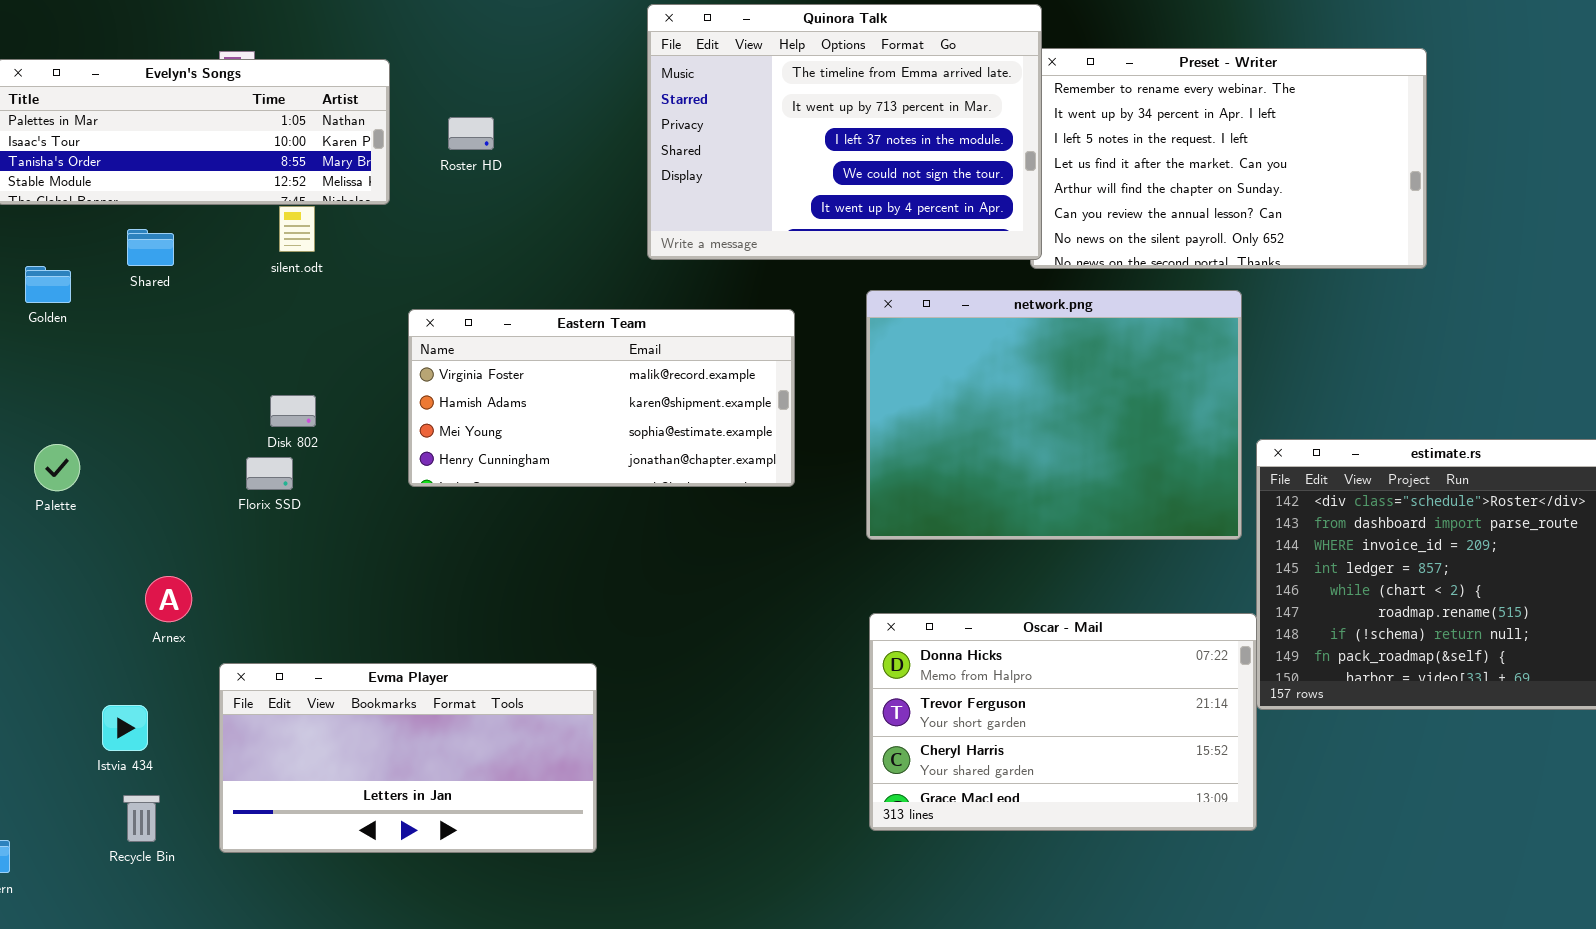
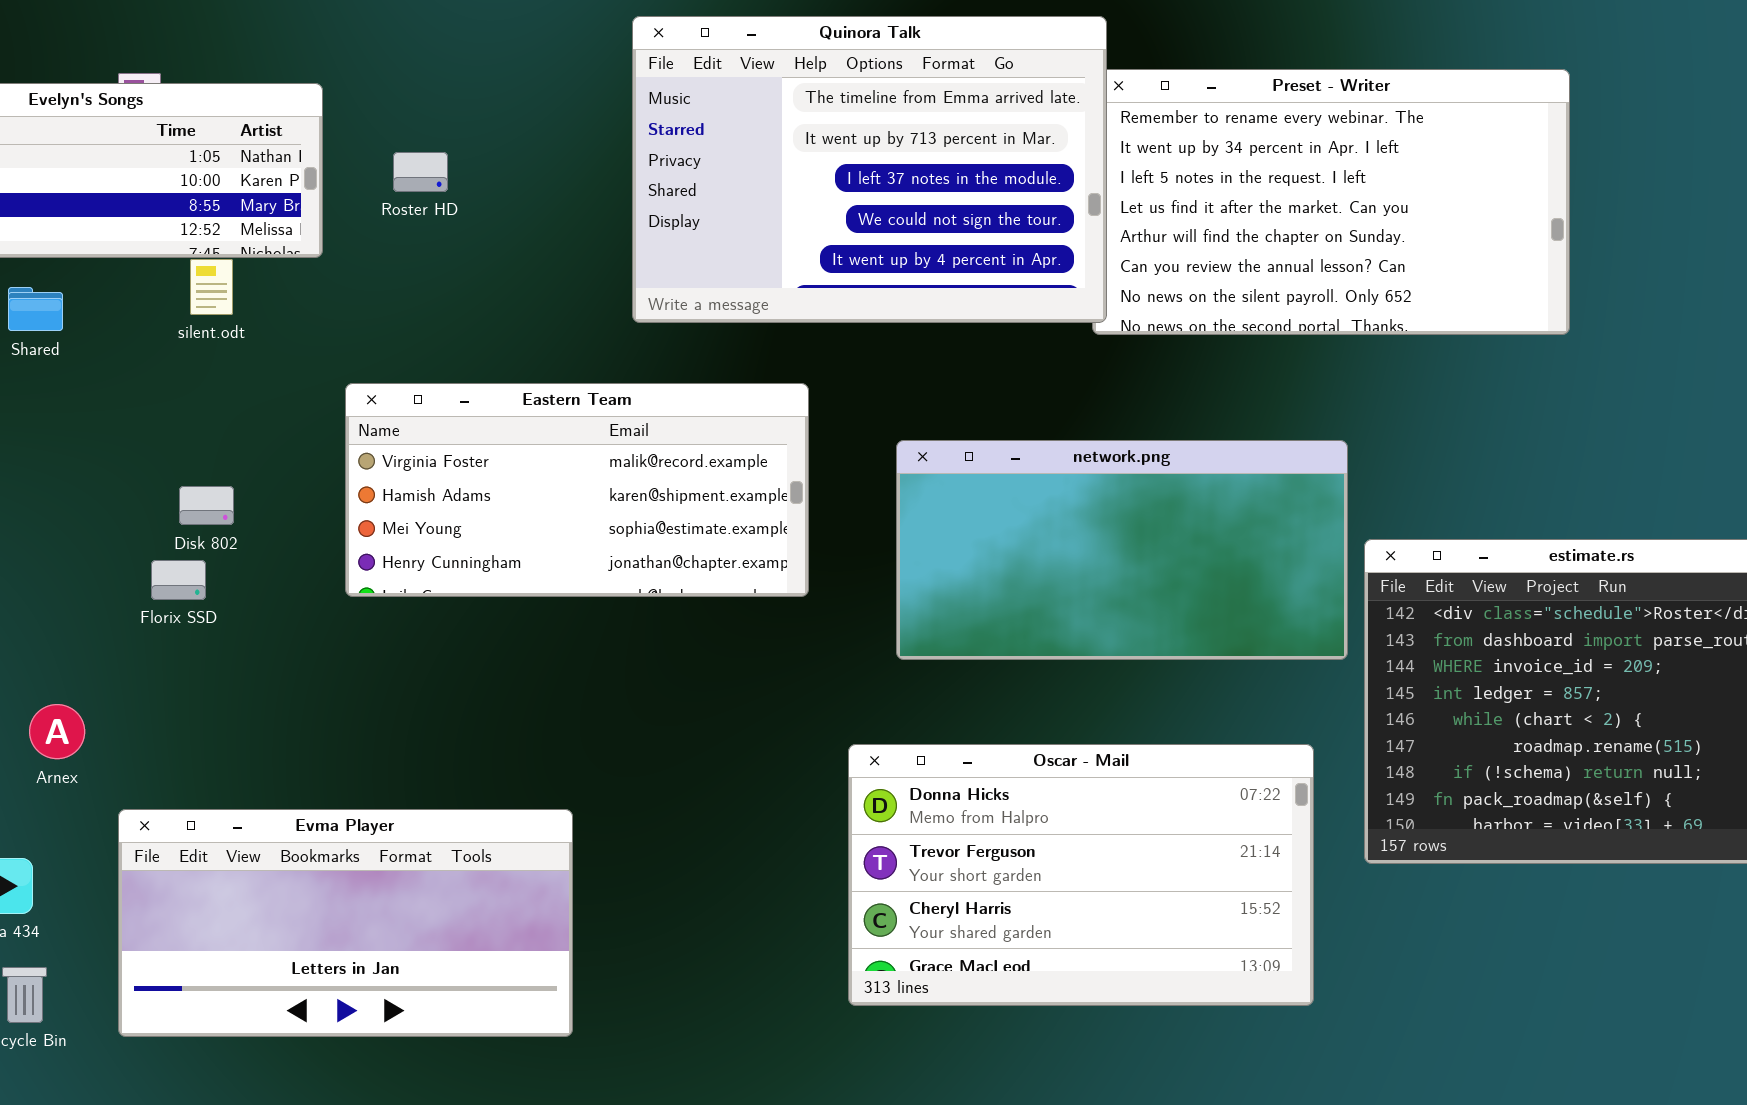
network.png: [866,290,1242,540] -> [896,440,1348,660], resized
Oscar - Mail: [869,613,1257,831] -> [848,744,1314,1006], moved

